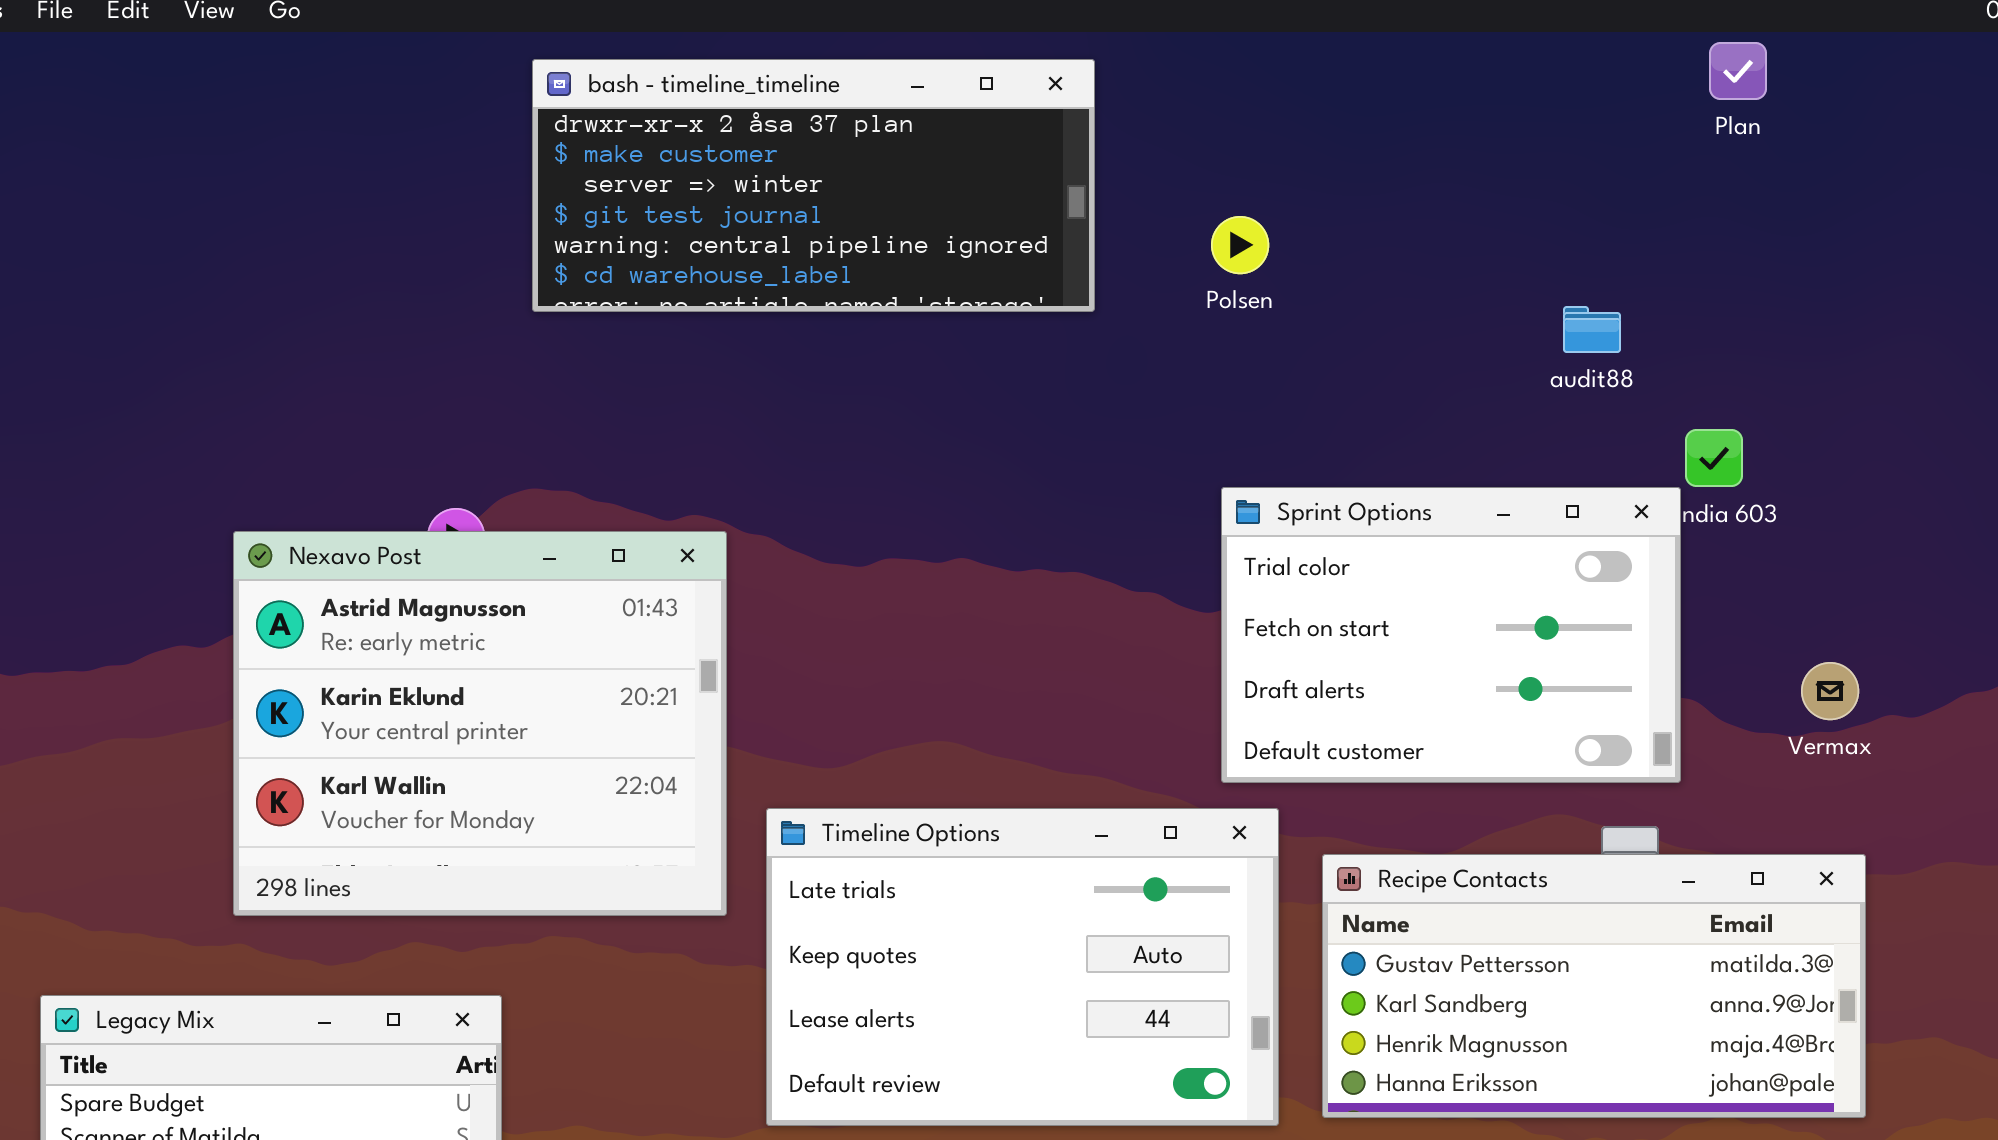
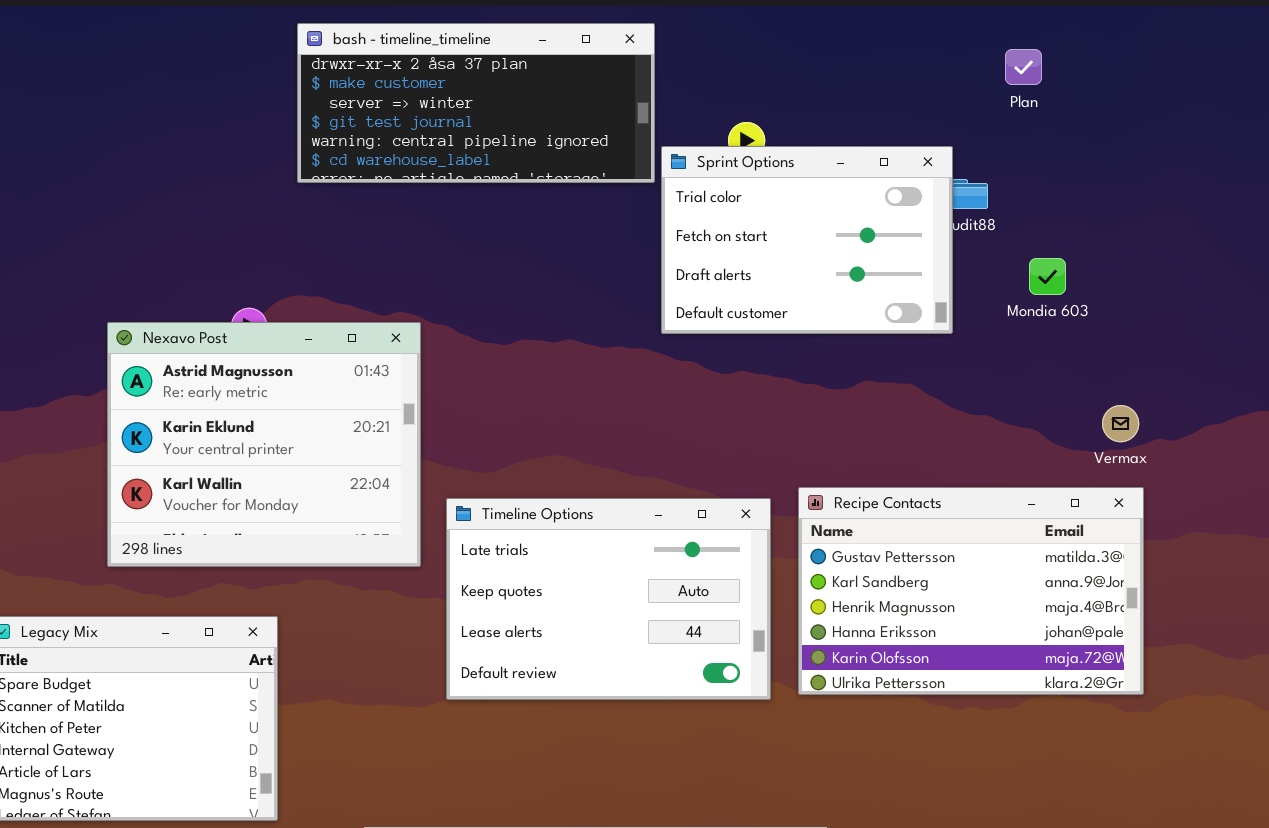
Plan: [1709,42,1767,100] -> [1005,49,1042,85], moved
Sprint Options: [1221,487,1681,783] -> [661,146,953,334], moved
Recipe Contacts: [1322,854,1866,1118] -> [798,487,1144,695], resized

